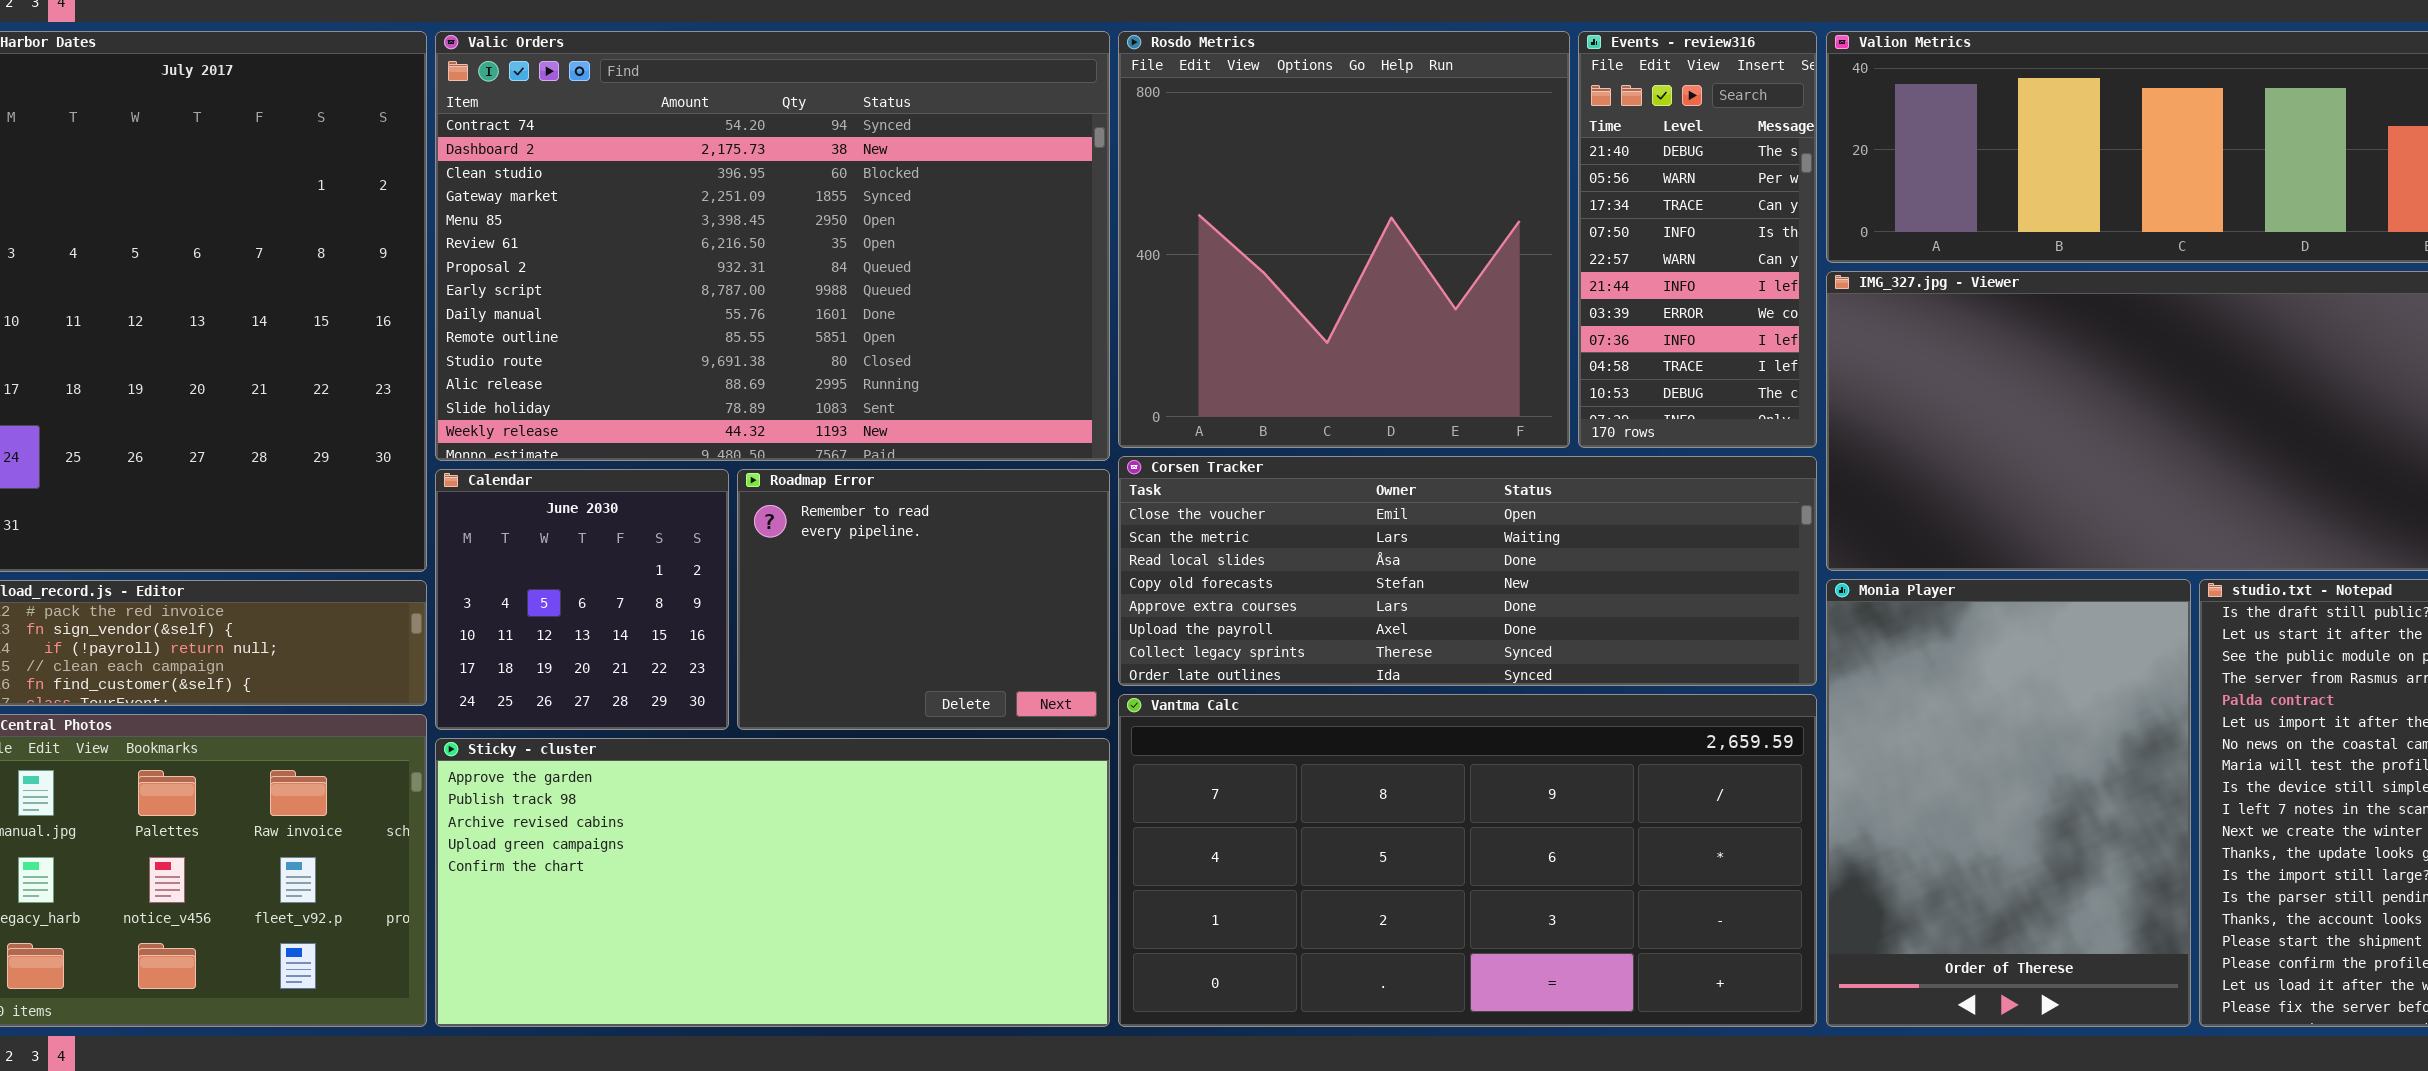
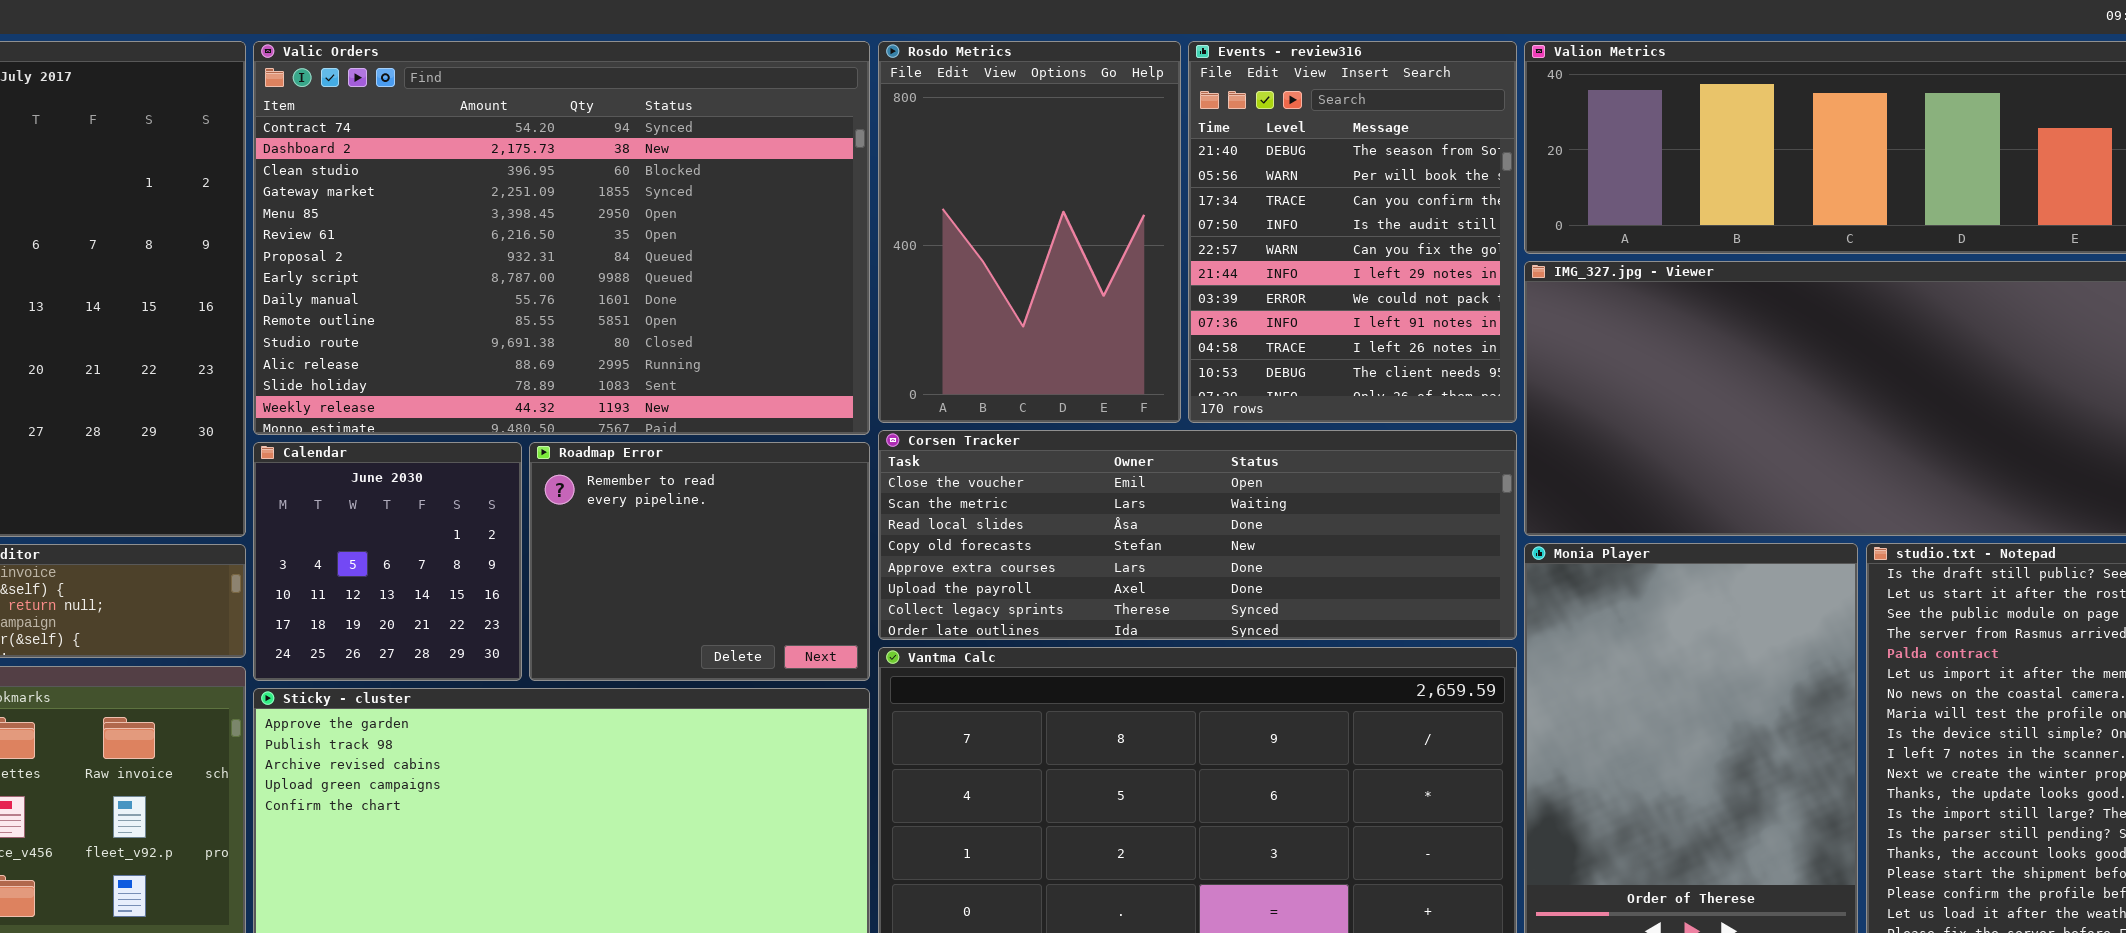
Rosdo Metrics: [1118,31,1570,448] -> [878,41,1181,423], resized
Events - review316: [1578,31,1817,448] -> [1188,41,1517,423], resized

